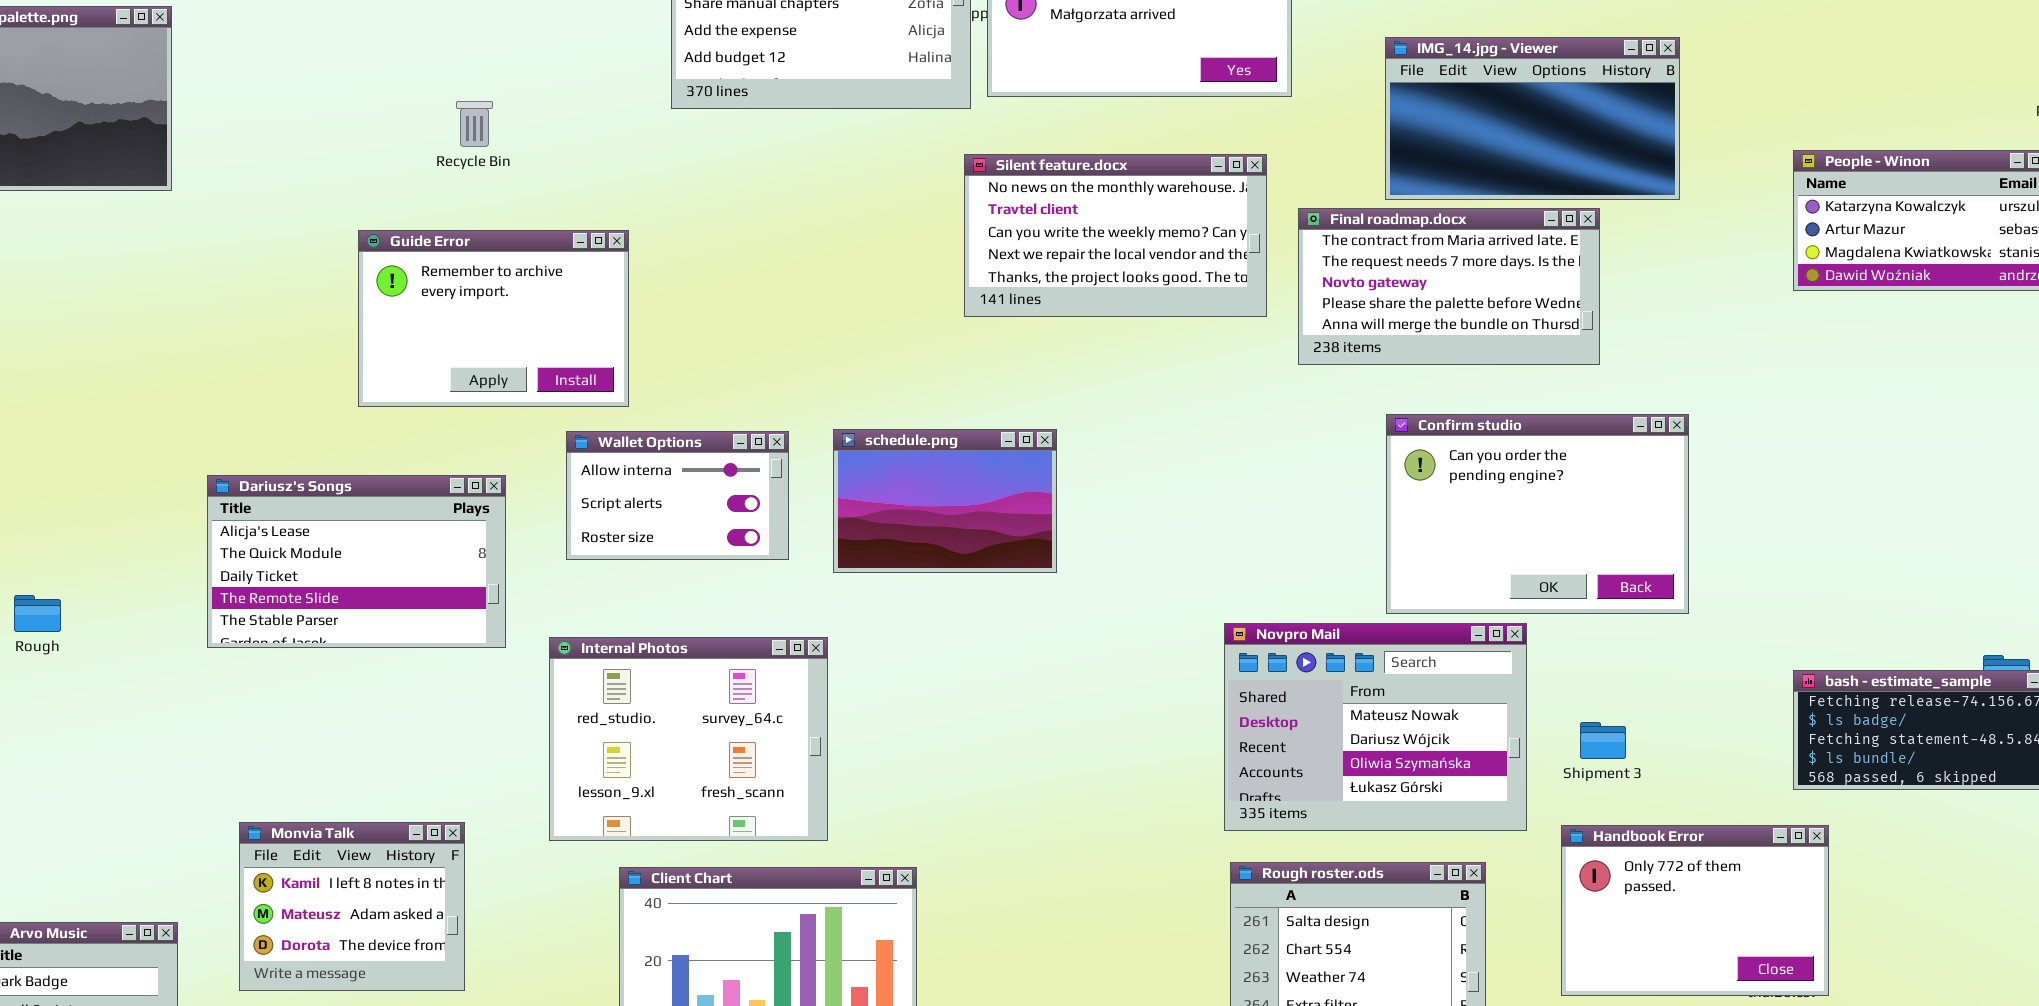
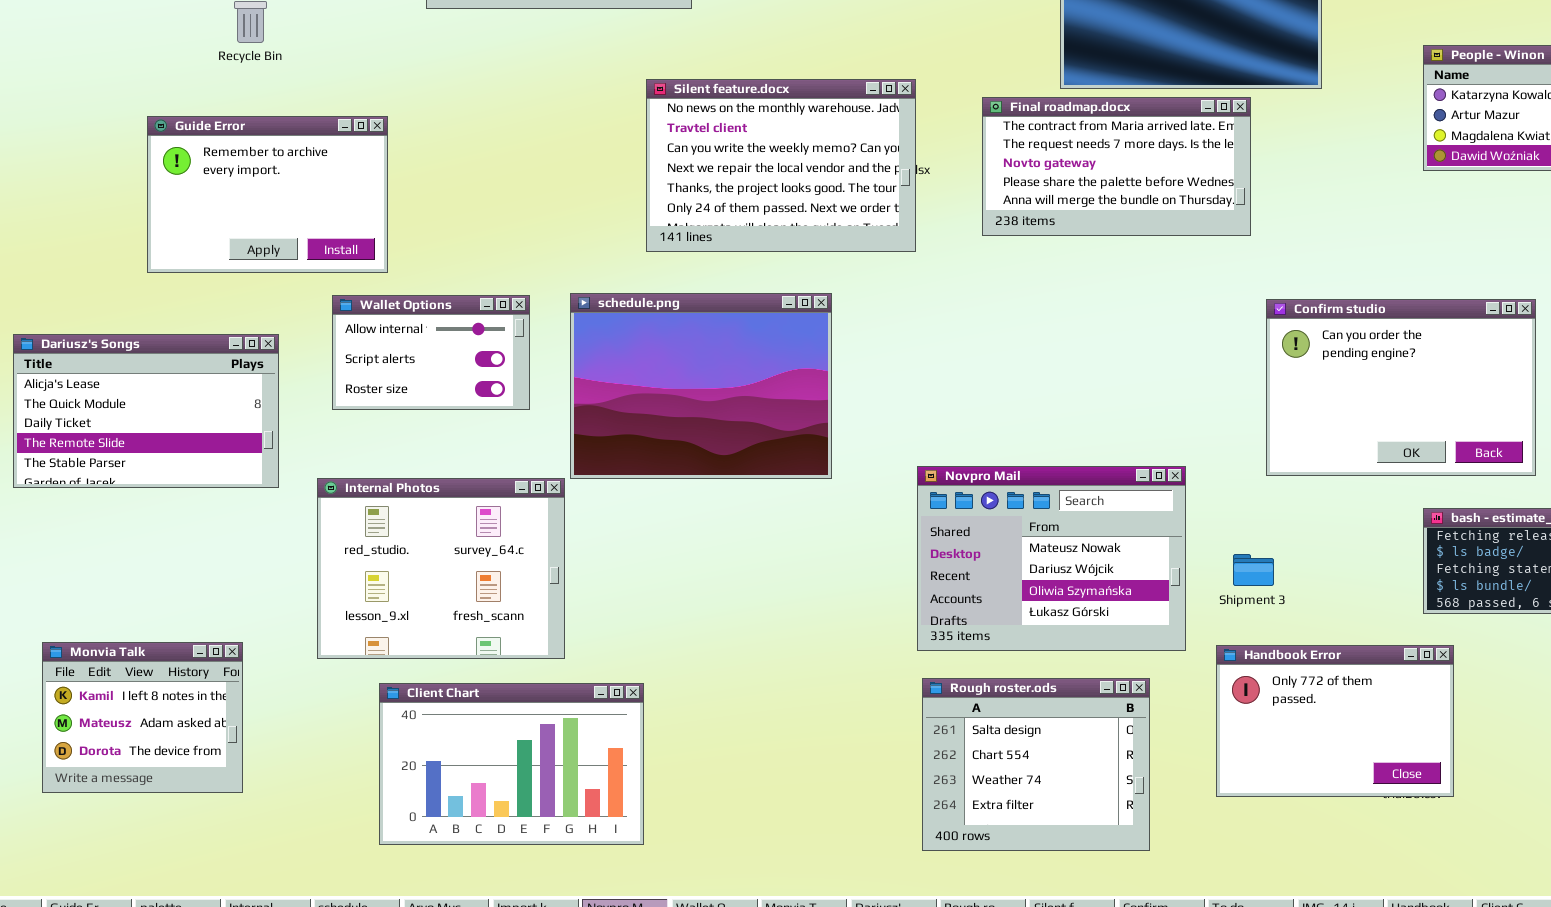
Silent feature.docx: [964,154,1267,317] -> [646,79,916,252], moved, resized
Confirm studio: [1386,414,1689,614] -> [1266,299,1536,476], moved
schedule.png: [833,429,1057,573] -> [570,293,832,479], resized

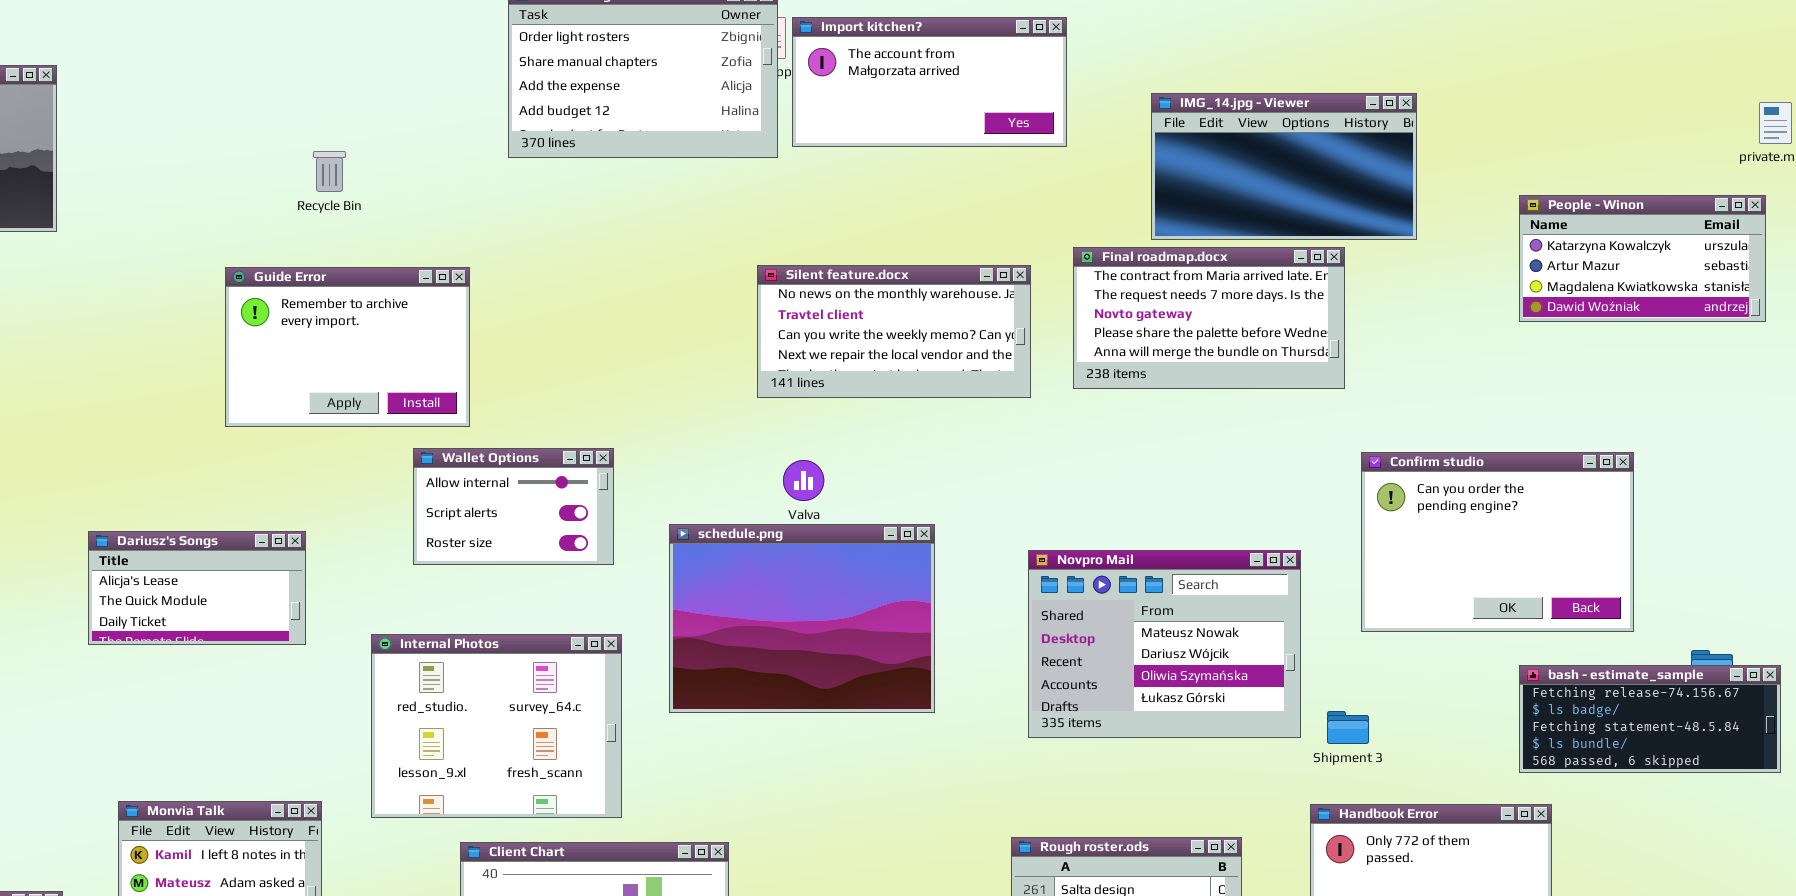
Silent feature.docx: [646,79,916,252] -> [757,265,1031,398], moved, resized
schedule.png: [570,293,832,479] -> [669,524,935,713], moved
Dariusz's Songs: [13,334,279,488] -> [88,531,306,645], resized
Novpro Mail: [917,466,1186,651] -> [1028,550,1301,738], moved
Internal Photos: [317,478,565,659] -> [371,634,622,818], moved

